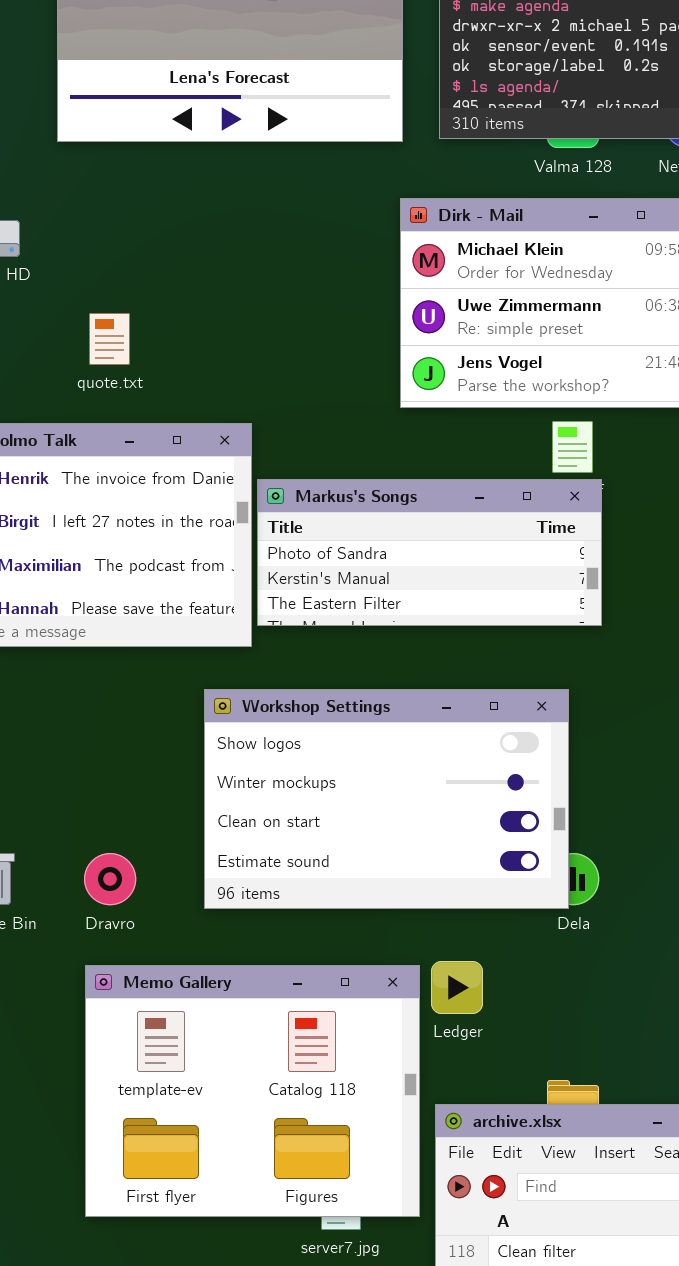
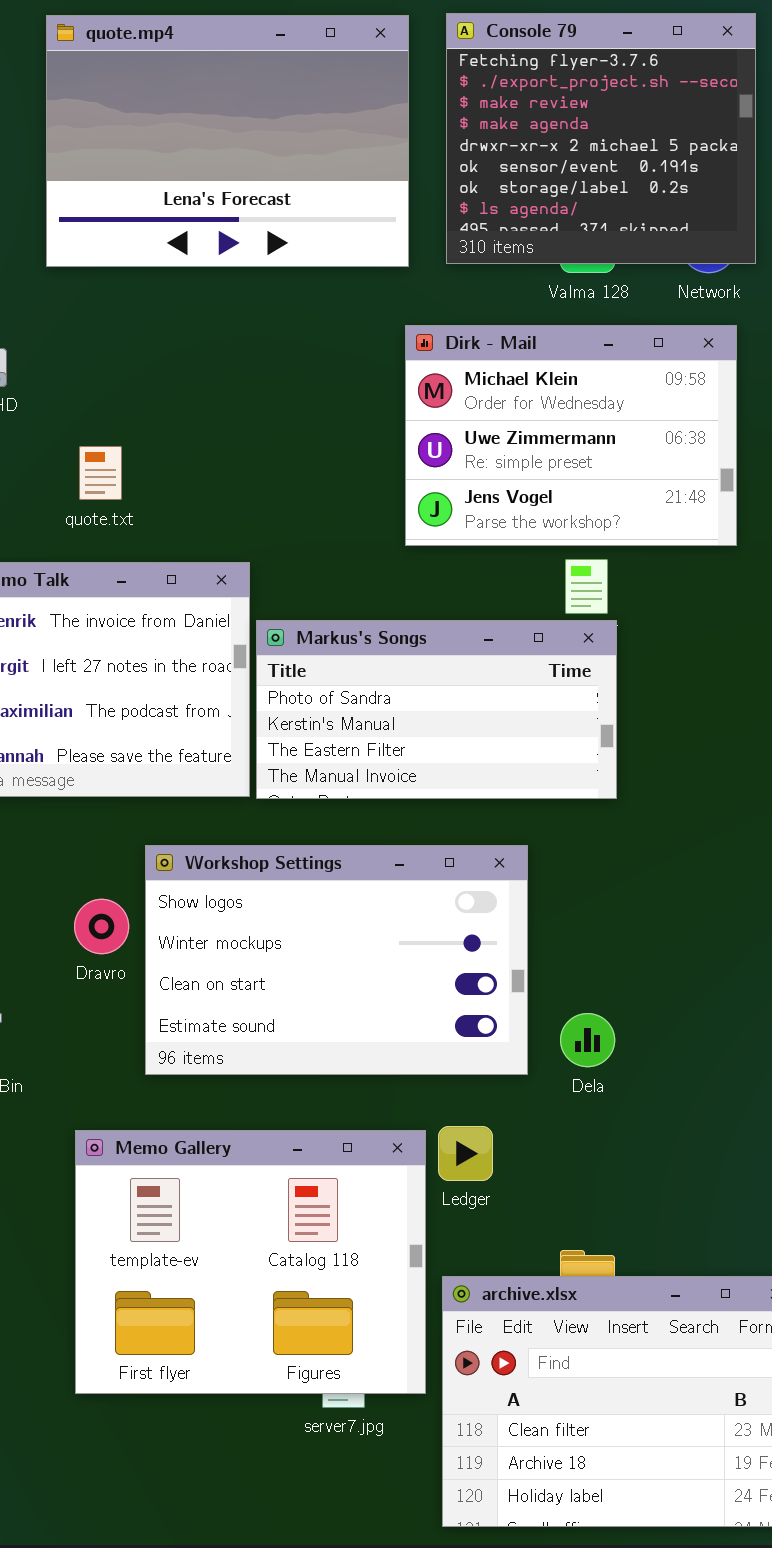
Markus's Songs: [257,479,602,626] -> [256,620,617,799], resized
Workshop Settings: [204,689,569,909] -> [145,845,528,1075], moved
Dravro: [84,853,136,905] -> [74,899,129,954], moved

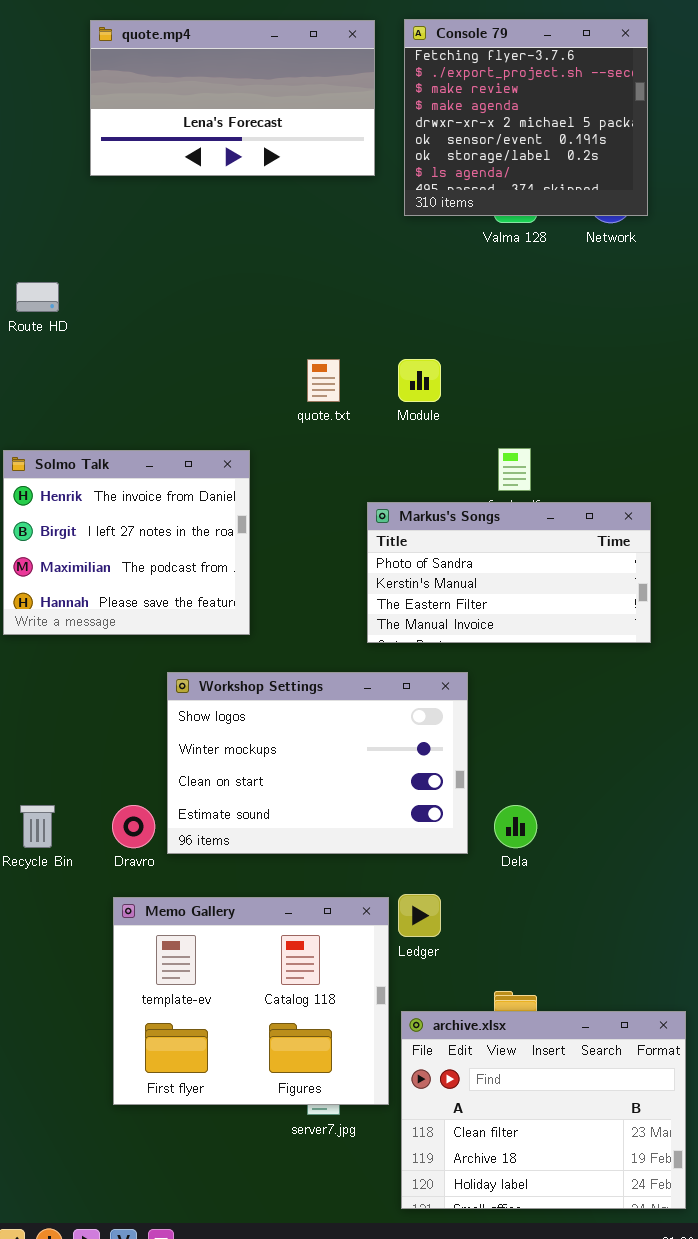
quote.mp4: [46,15,409,267] -> [90,20,375,176], resized
Dirk - Mail: [405,325,737,546] -> none, closed
quote.txt: [79,446,122,500] -> [307,359,340,402], moved
Markus's Songs: [256,620,617,799] -> [367,502,651,643], moved
Dravro: [74,899,129,954] -> [112,805,155,848], moved

